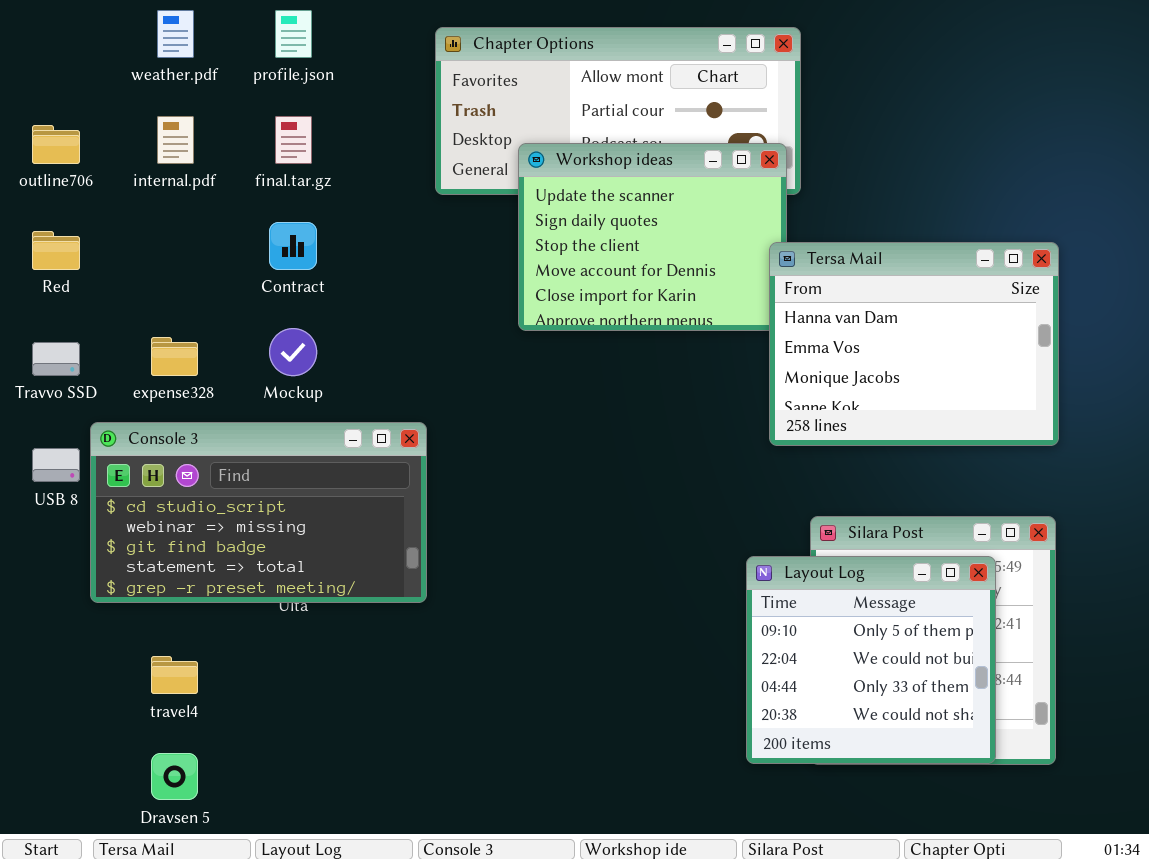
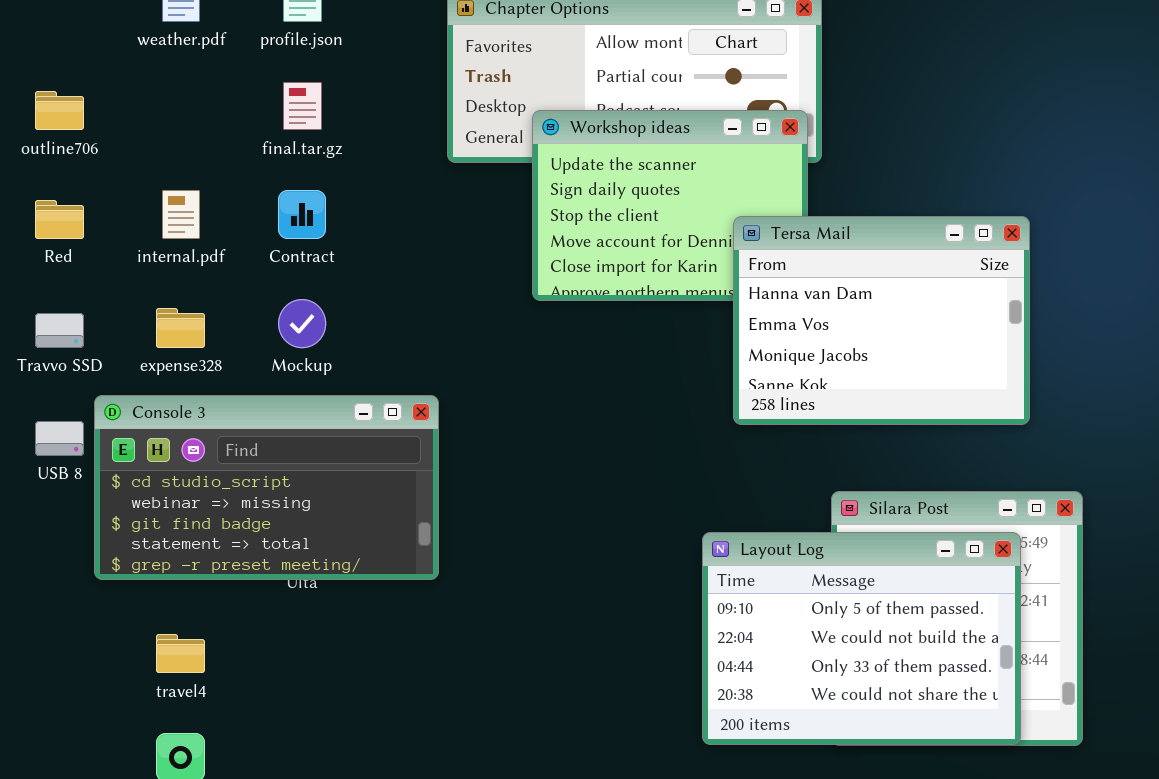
internal.pdf: [157,116,194,164] -> [162,190,200,239], moved
Tersa Mail: [769,242,1059,446] -> [733,216,1030,425], moved
Layout Log: [746,556,996,764] -> [702,532,1021,745], resized

